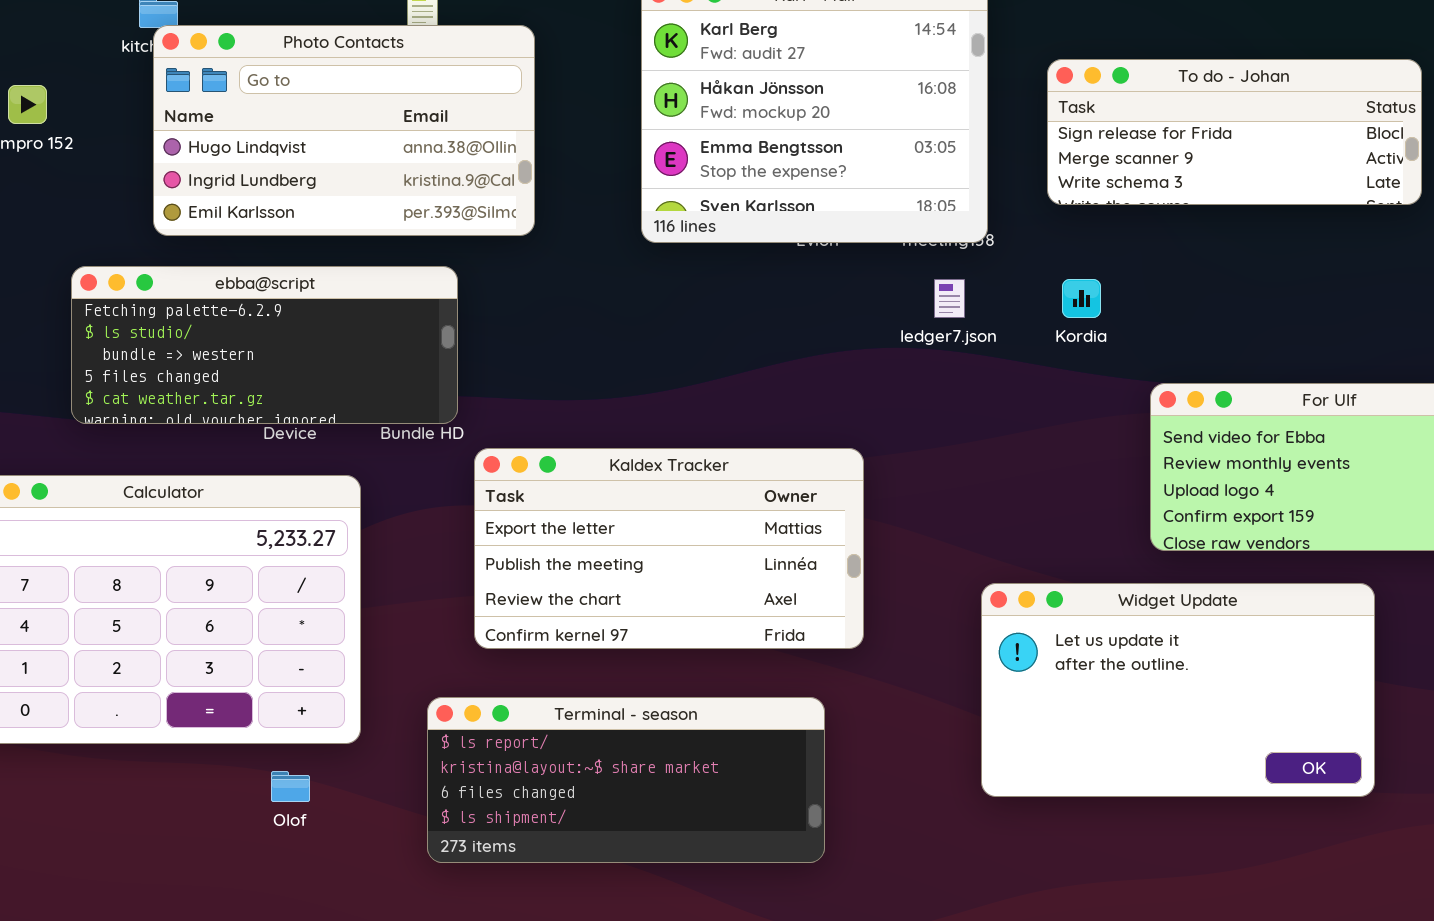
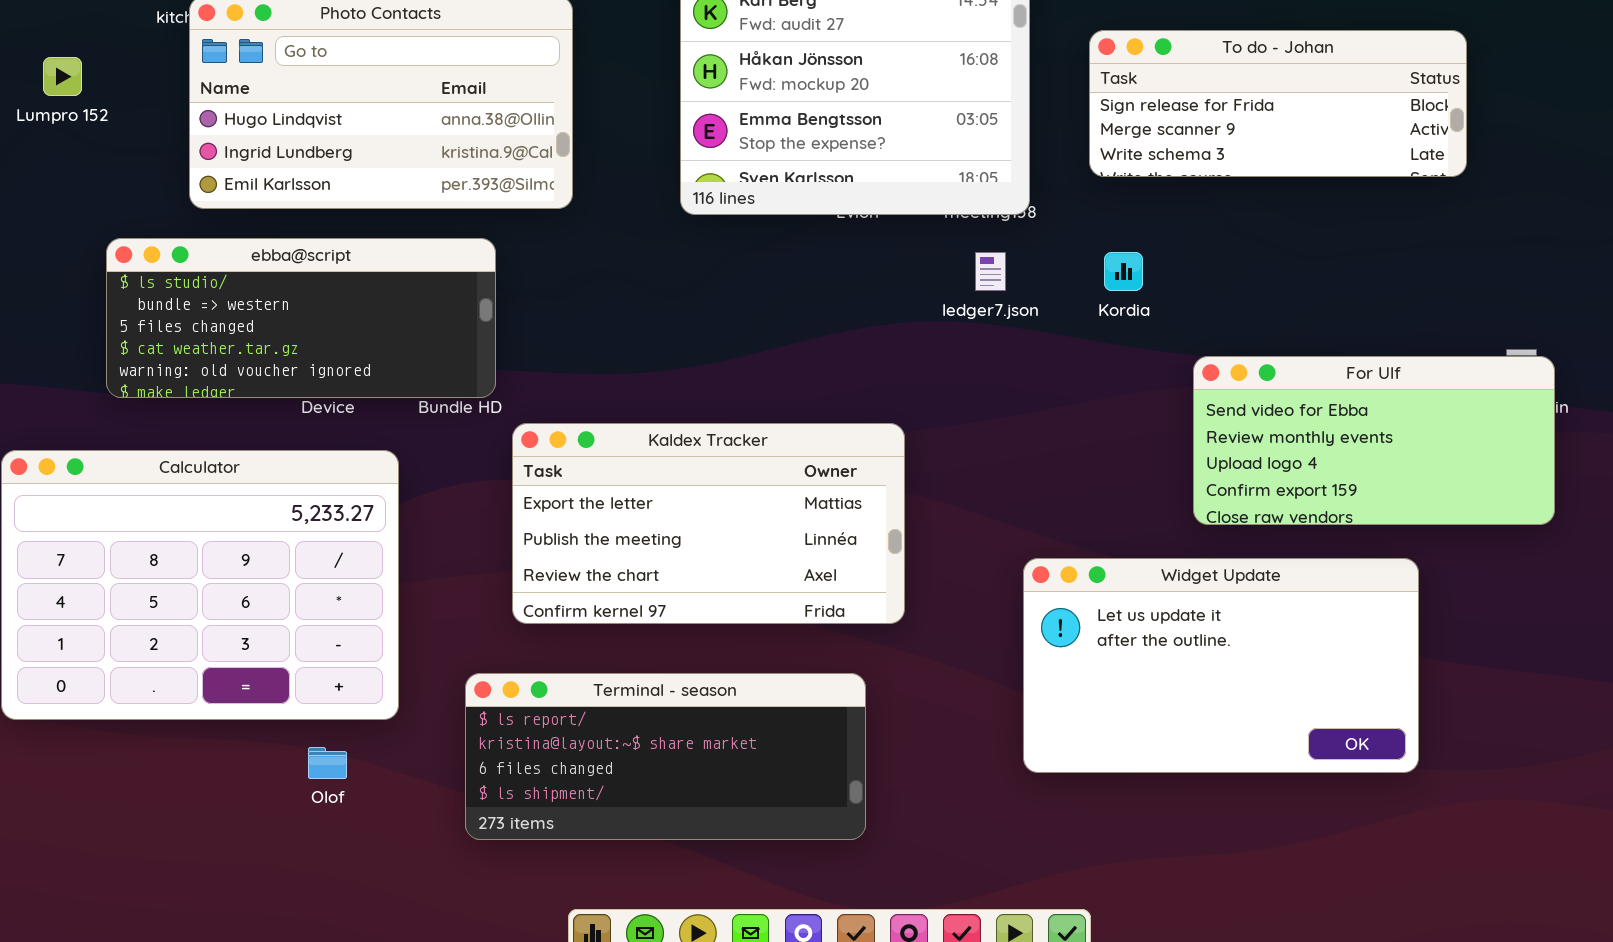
ebba@script: [71,266,458,424] -> [106,238,496,398], scrolled down 1 row

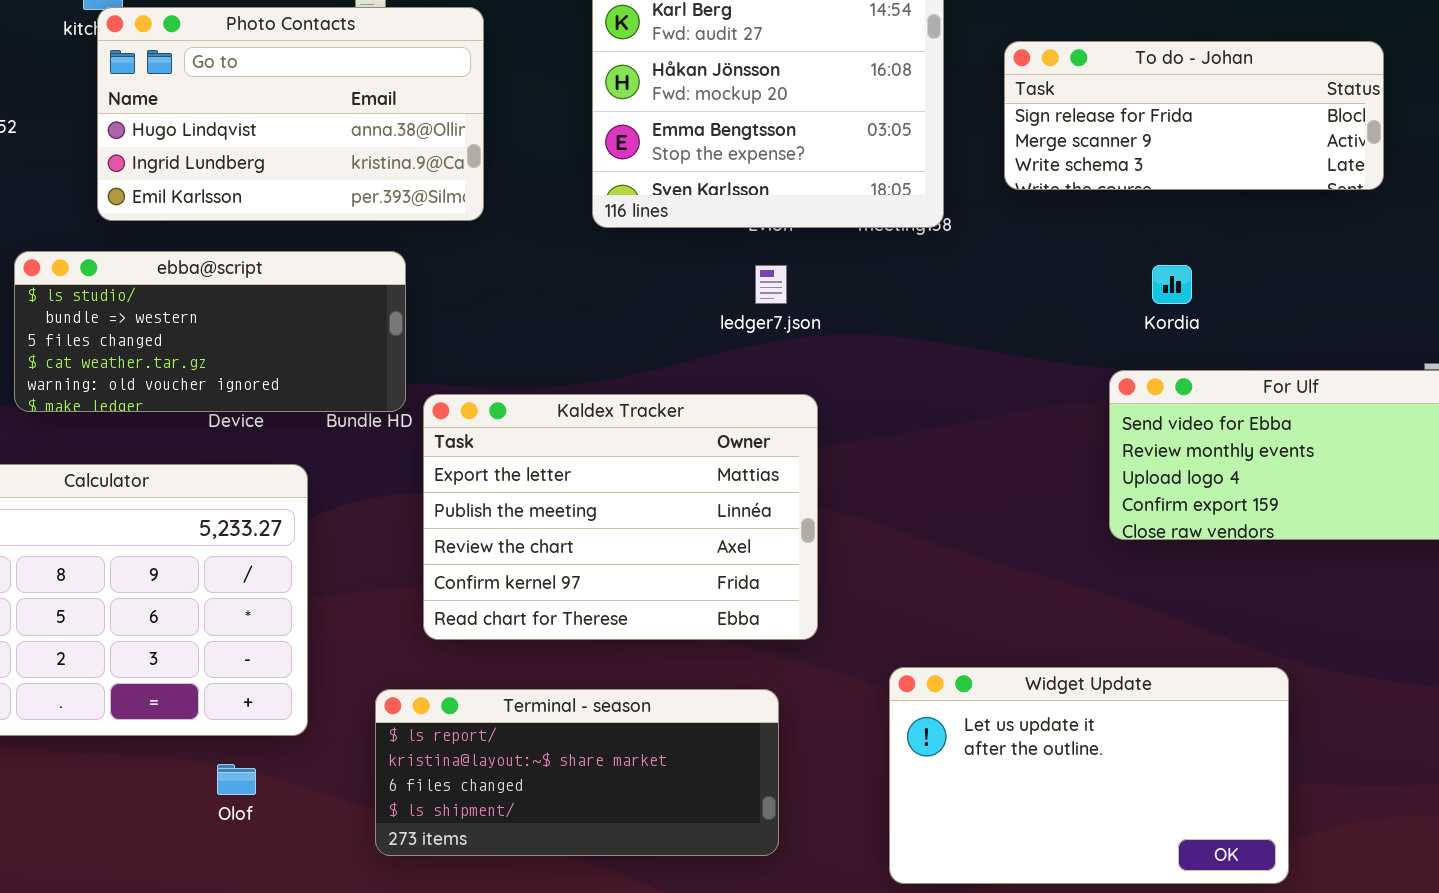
ledger7.json: [975,252,1006,291] -> [755,265,787,304], moved
Kordia: [1104,252,1143,291] -> [1152,265,1192,304], moved
Kaldex Tracker: [512,423,905,624] -> [423,394,818,640], resized
Widget Update: [1023,558,1419,773] -> [889,667,1289,884], moved

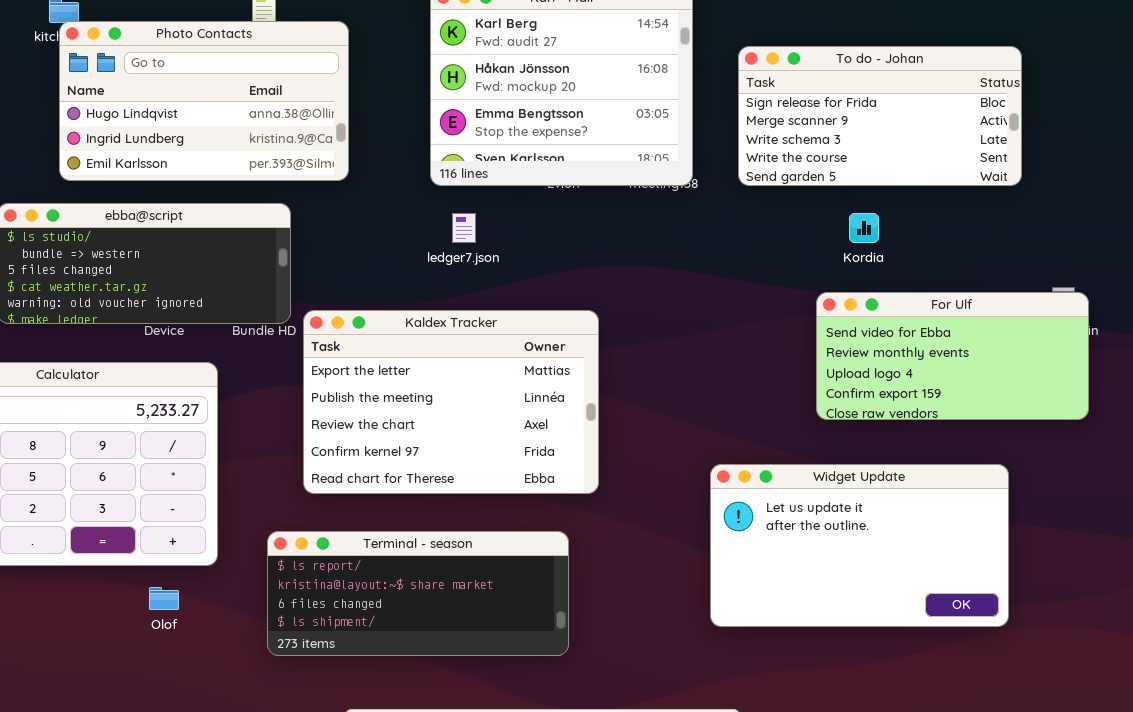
To do - Johan: [1004,41,1384,190] -> [738,46,1022,186], resized
ledger7.json: [755,265,787,304] -> [452,213,476,243], moved
Widget Update: [889,667,1289,884] -> [710,464,1009,627], moved

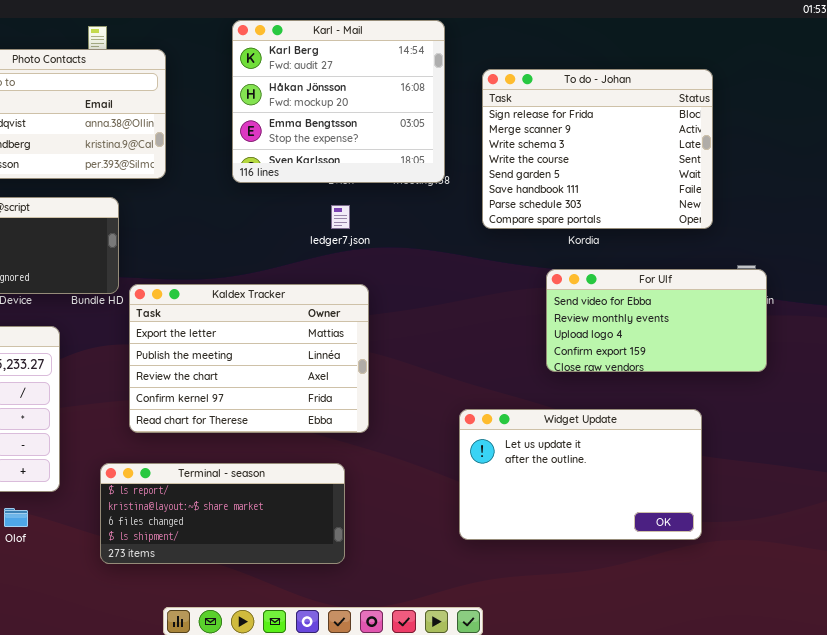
To do - Johan: [738,46,1022,186] -> [482,69,713,229], resized
ledger7.json: [452,213,476,243] -> [331,205,350,229], moved

